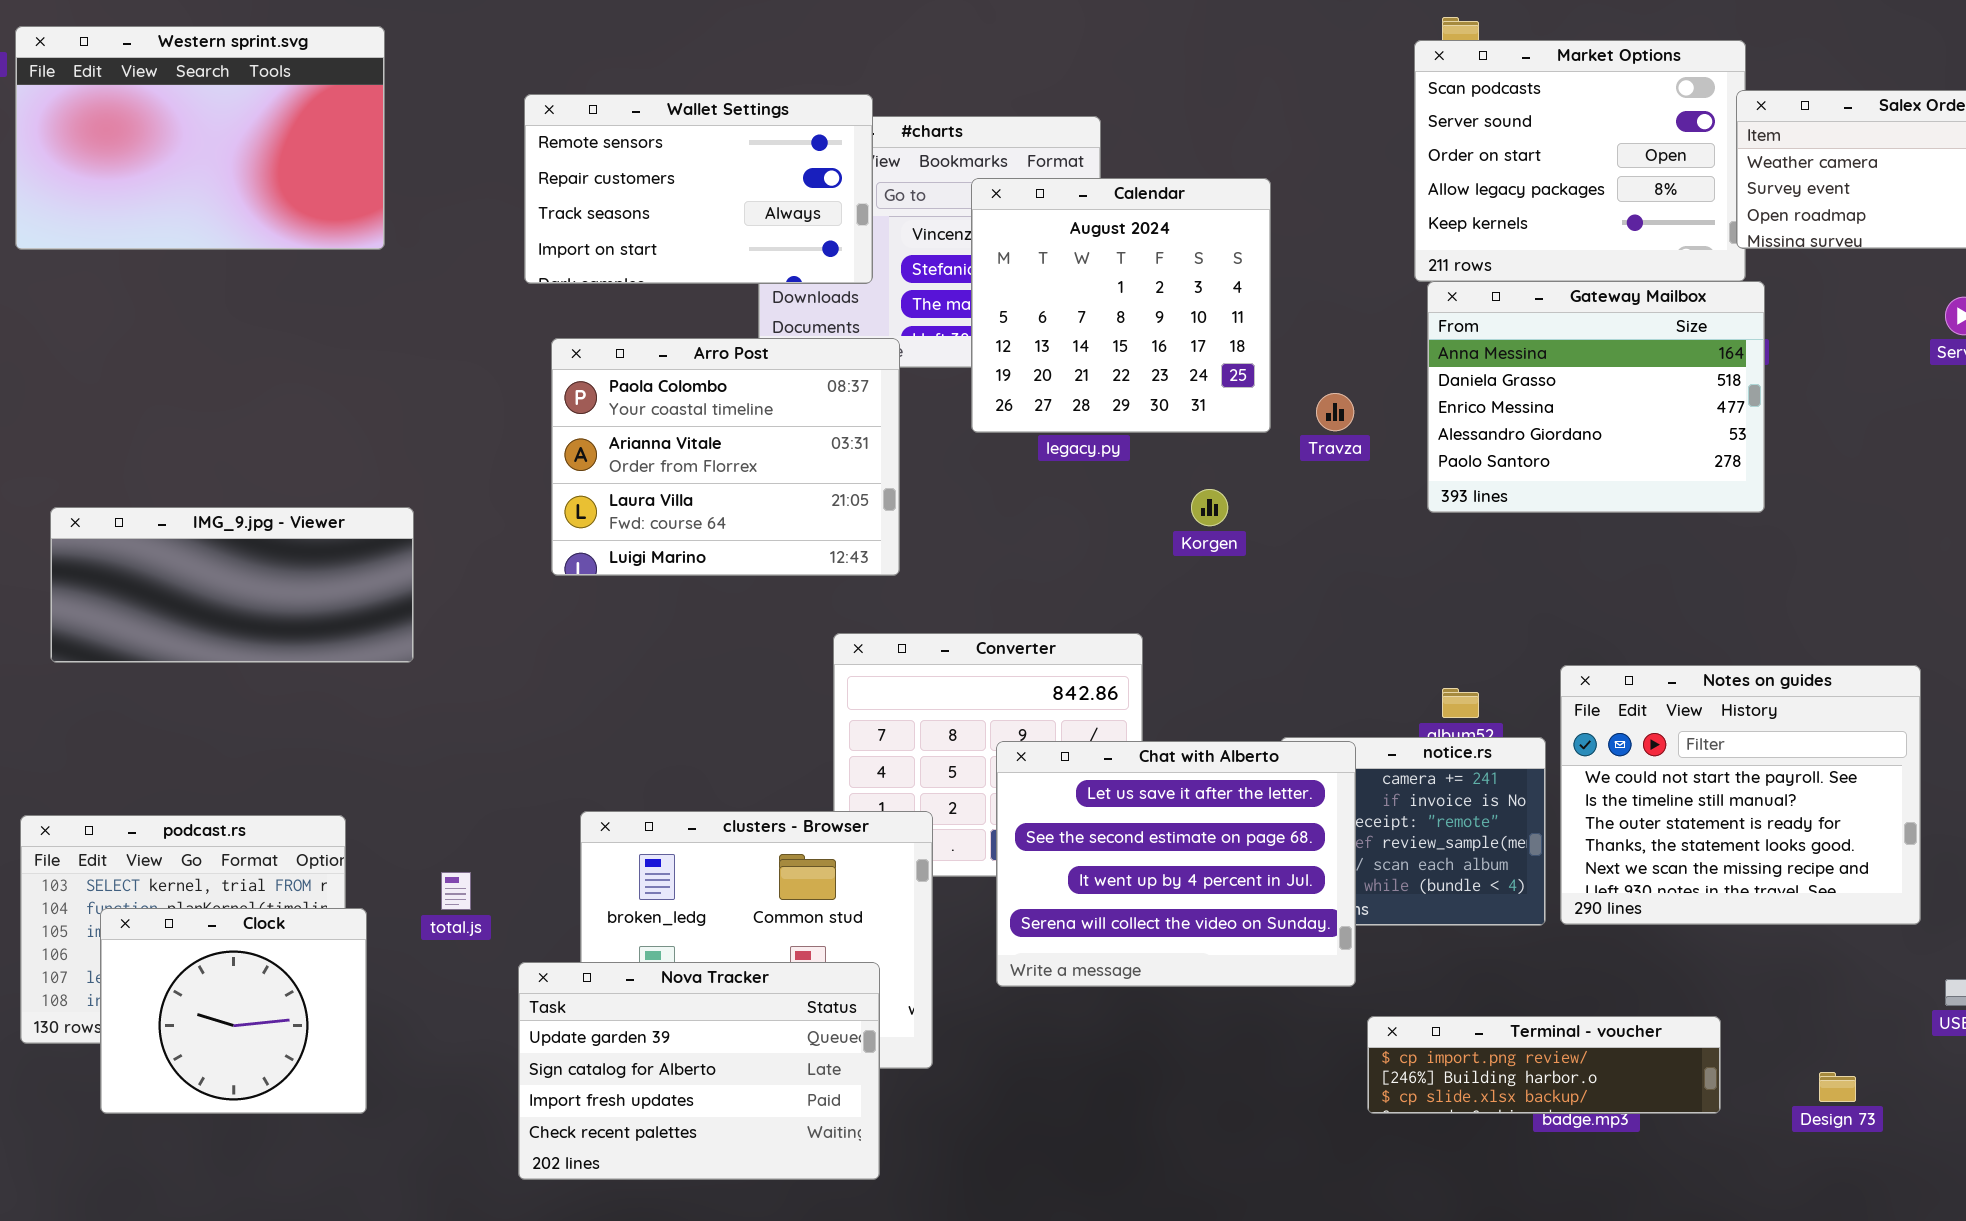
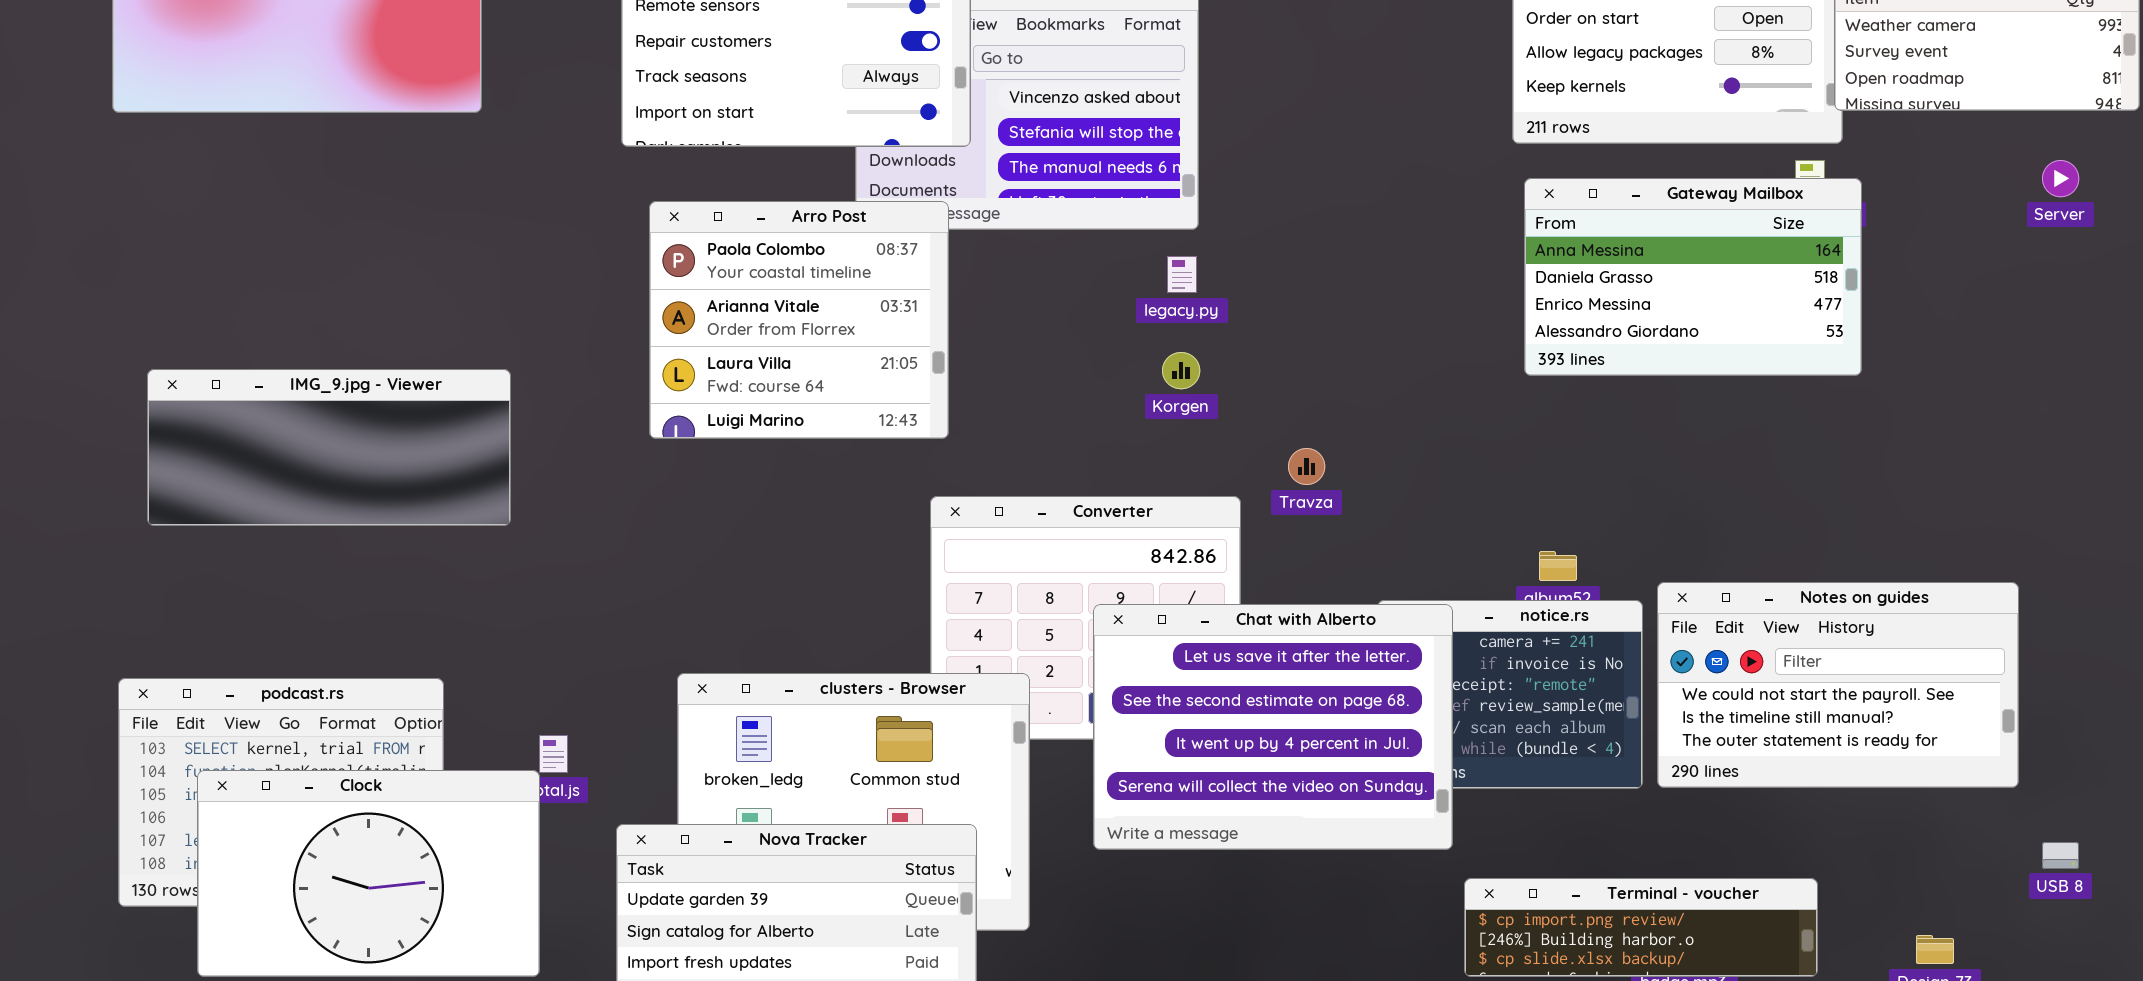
Calendar: [971,178,1271,433] -> none, closed
Gateway Mailbox: [1427,281,1765,513] -> [1524,178,1862,376], resized
Arro Post: [551,338,900,576] -> [649,201,949,439], resized
Travza: [1316,393,1354,431] -> [1288,448,1325,485], moved
Korgen: [1191,489,1228,526] -> [1162,352,1200,389], moved
Notes on guides: [1560,665,1921,925] -> [1657,582,2019,788], resized
Clock: [100,908,367,1114] -> [197,770,540,977], resized

